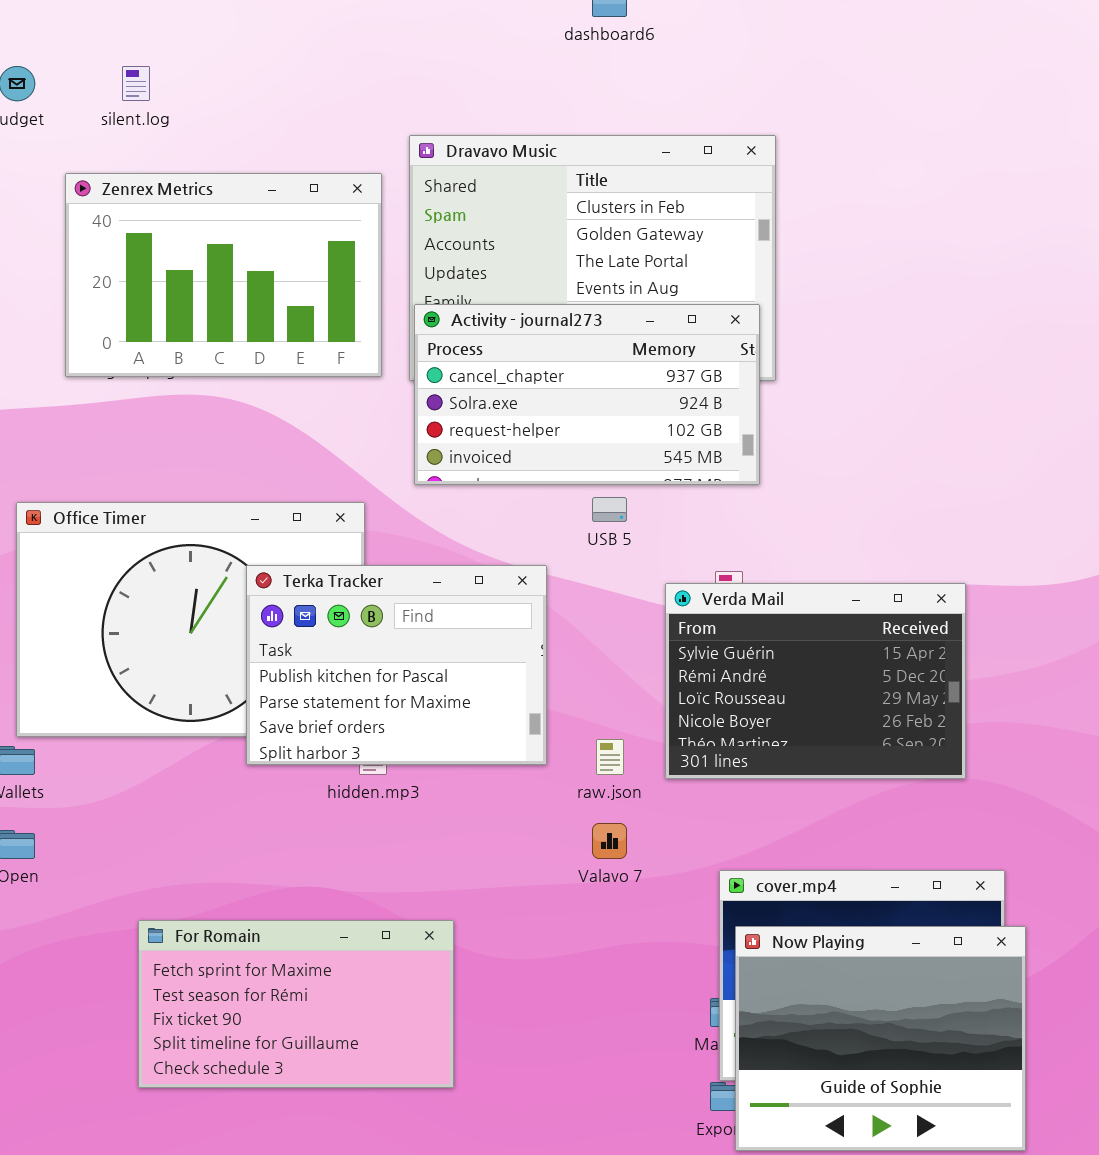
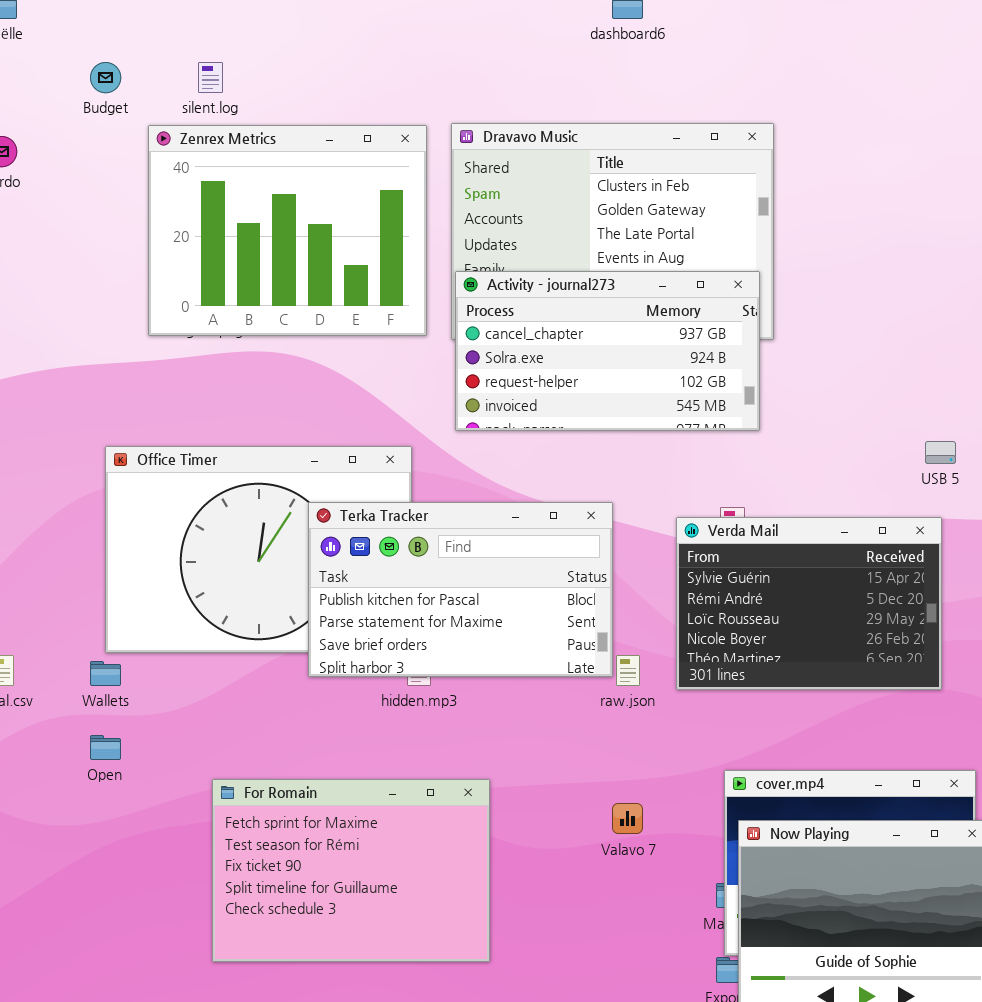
Zenrex Metrics: [65,173,382,377] -> [148,125,427,336], resized
USB 5: [592,497,627,522] -> [925,441,956,464], moved
Terka Tracker: [246,565,547,765] -> [308,502,613,677], resized
Valavo 7: [592,823,627,859] -> [612,803,643,834], moved
For Romain: [138,920,454,1088] -> [212,779,490,962], resized

